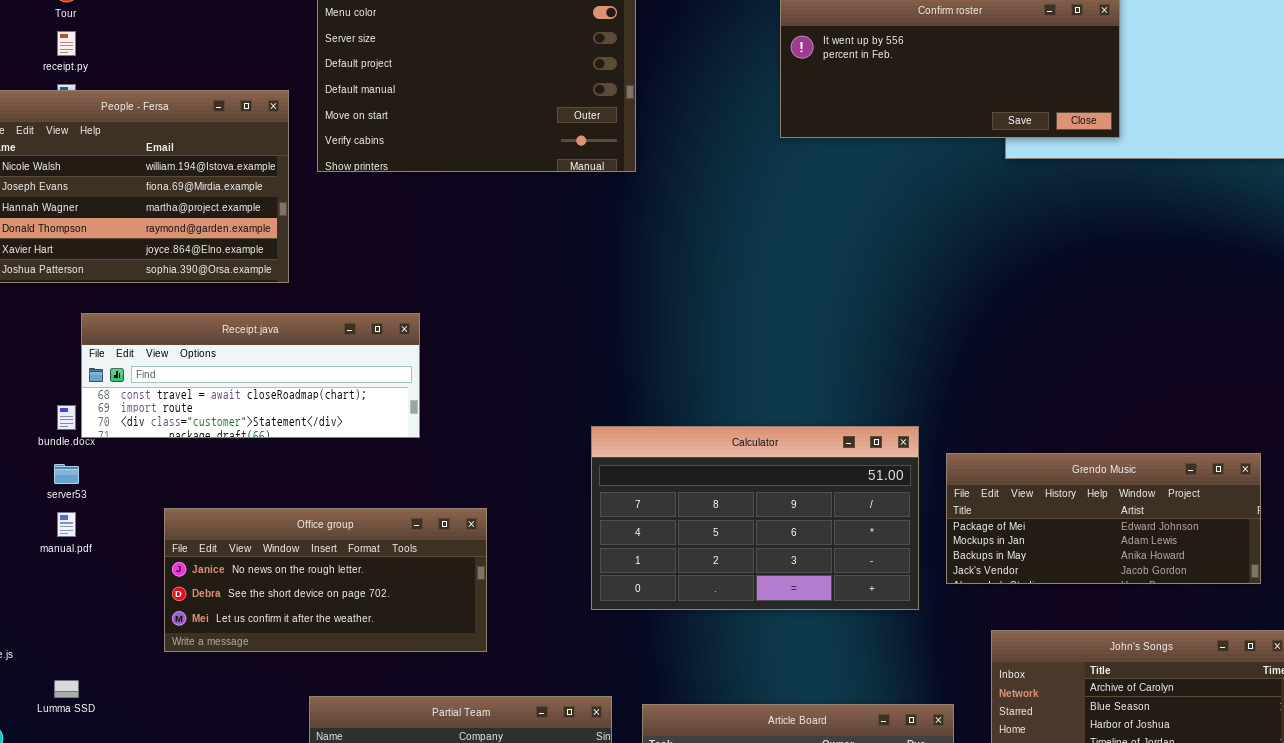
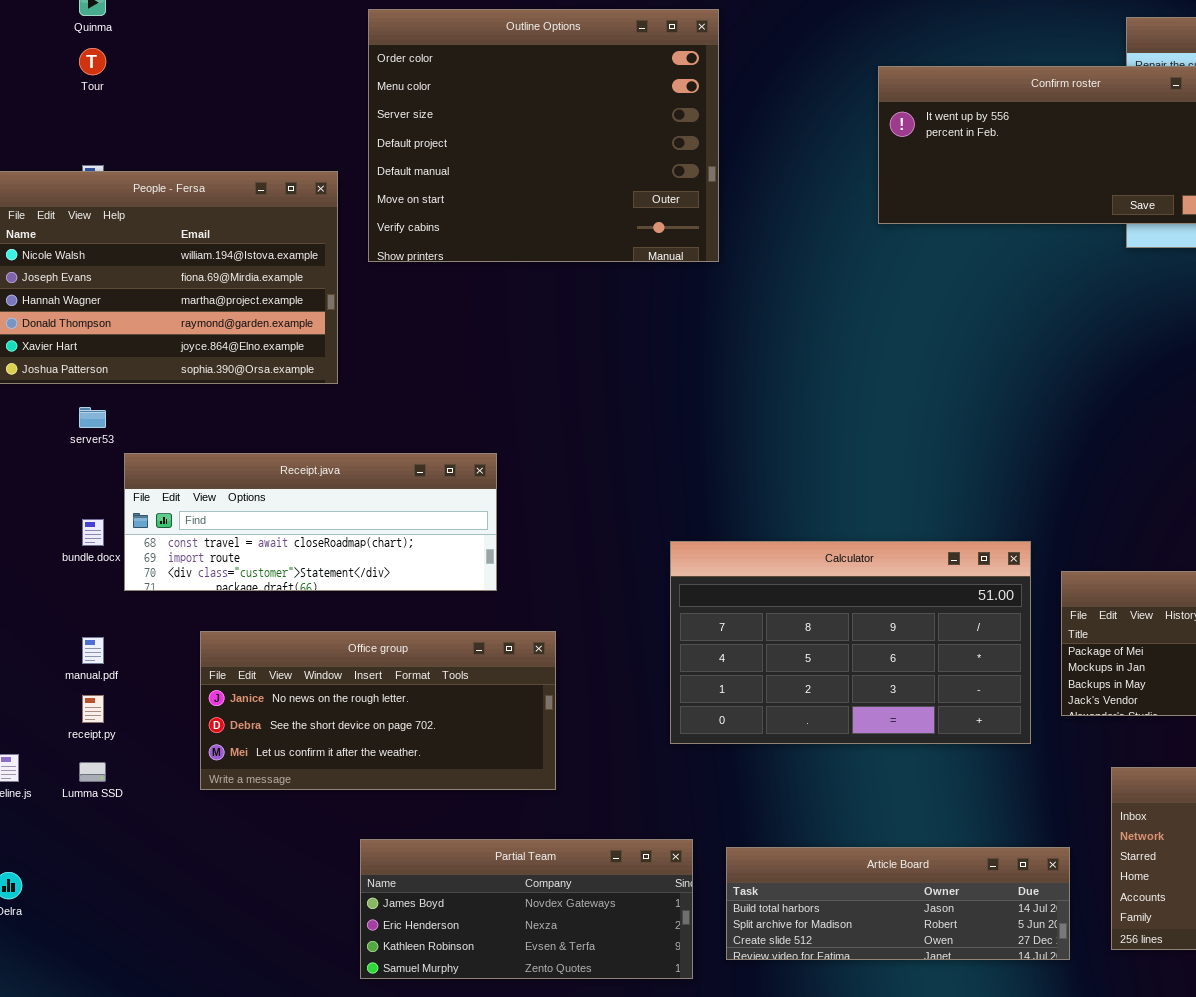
receipt.py: [57,31,76,56] -> [82,695,104,723], moved
Receipt.java: [81,313,420,438] -> [124,453,497,591], moved
server53: [54,464,79,484] -> [79,407,106,428], moved
Lumma SSD: [54,680,79,698] -> [79,762,106,782], moved

